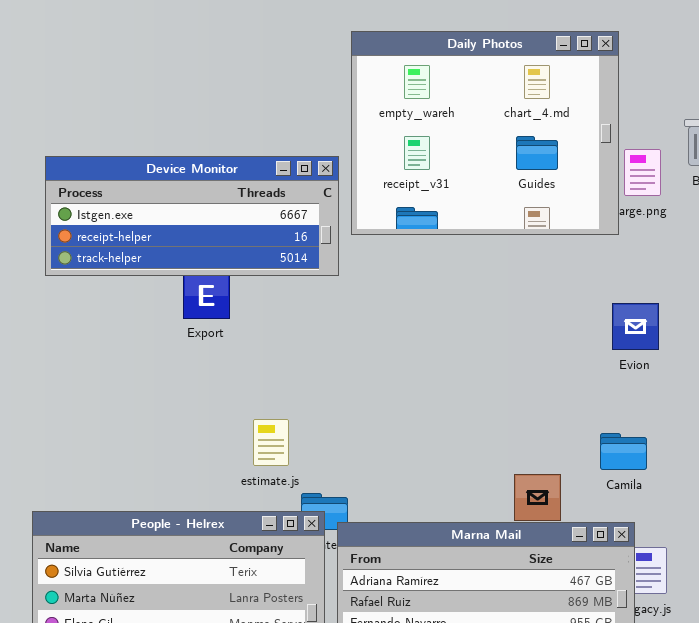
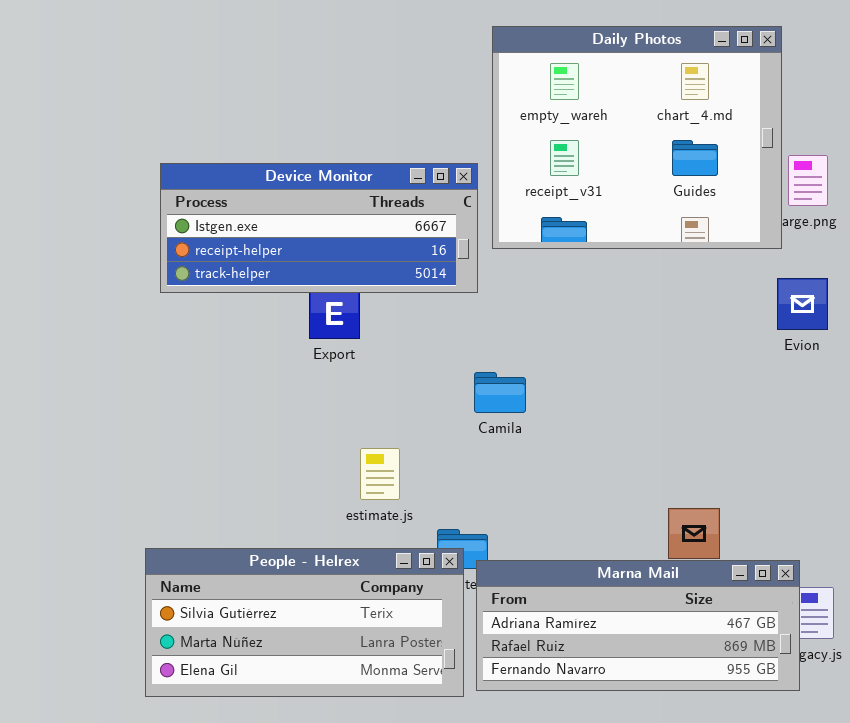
Evion: [612,303,659,350] -> [777,278,828,330], moved
estimate.js: [253,419,289,466] -> [360,448,400,500], moved
Camila: [600,433,647,470] -> [474,372,526,413], moved

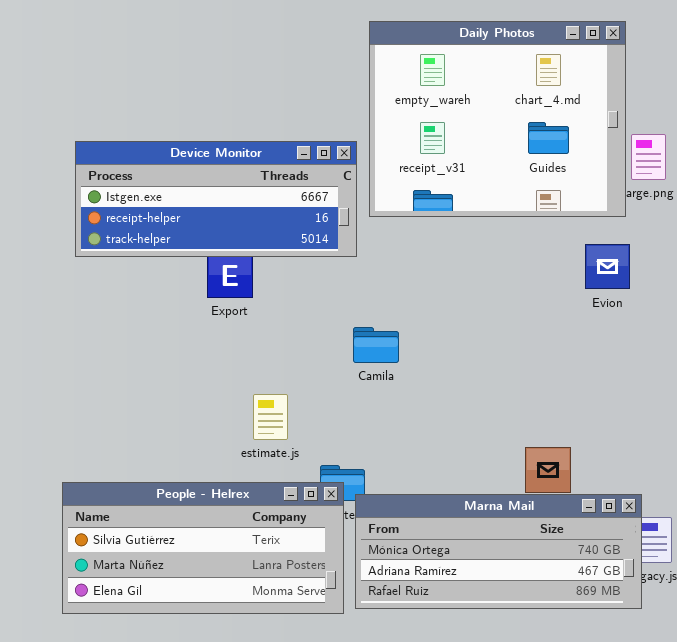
Evion: [777,278,828,330] -> [585,244,630,289], moved
Marna Mail: [476,560,800,691] -> [355,494,642,609], scrolled up 1 row

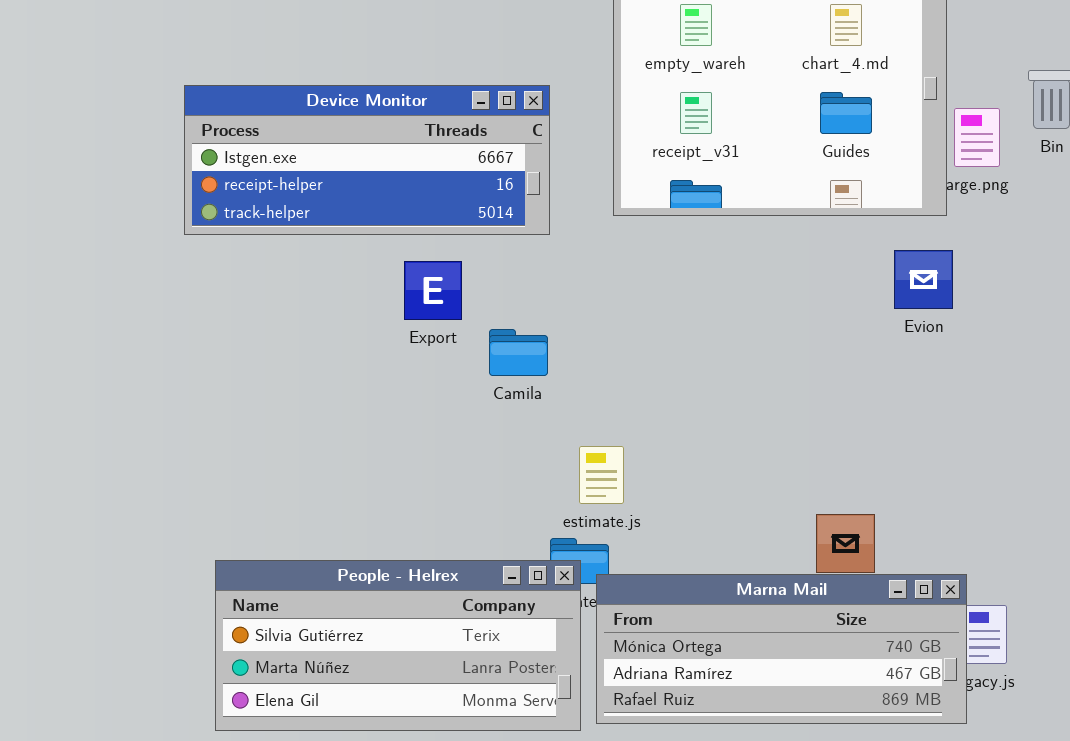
Device Monitor: [75,141,357,257] -> [184,85,550,235], moved
Camila: [353,327,399,363] -> [489,329,548,376], moved
estimate.js: [253,394,288,440] -> [579,446,624,504], moved

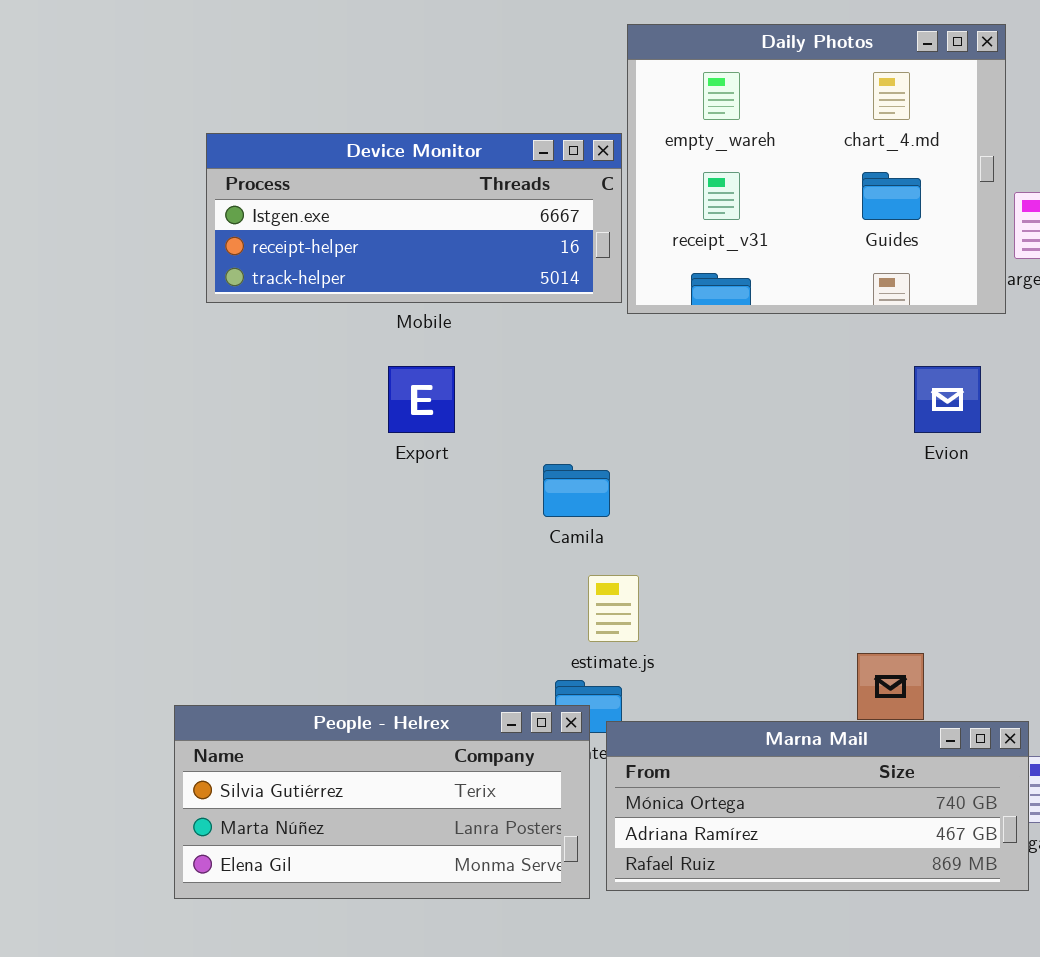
Device Monitor: [184,85,550,235] -> [206,133,622,303], moved
Evion: [894,250,953,309] -> [914,366,981,433], moved
Camila: [489,329,548,376] -> [543,464,610,517], moved

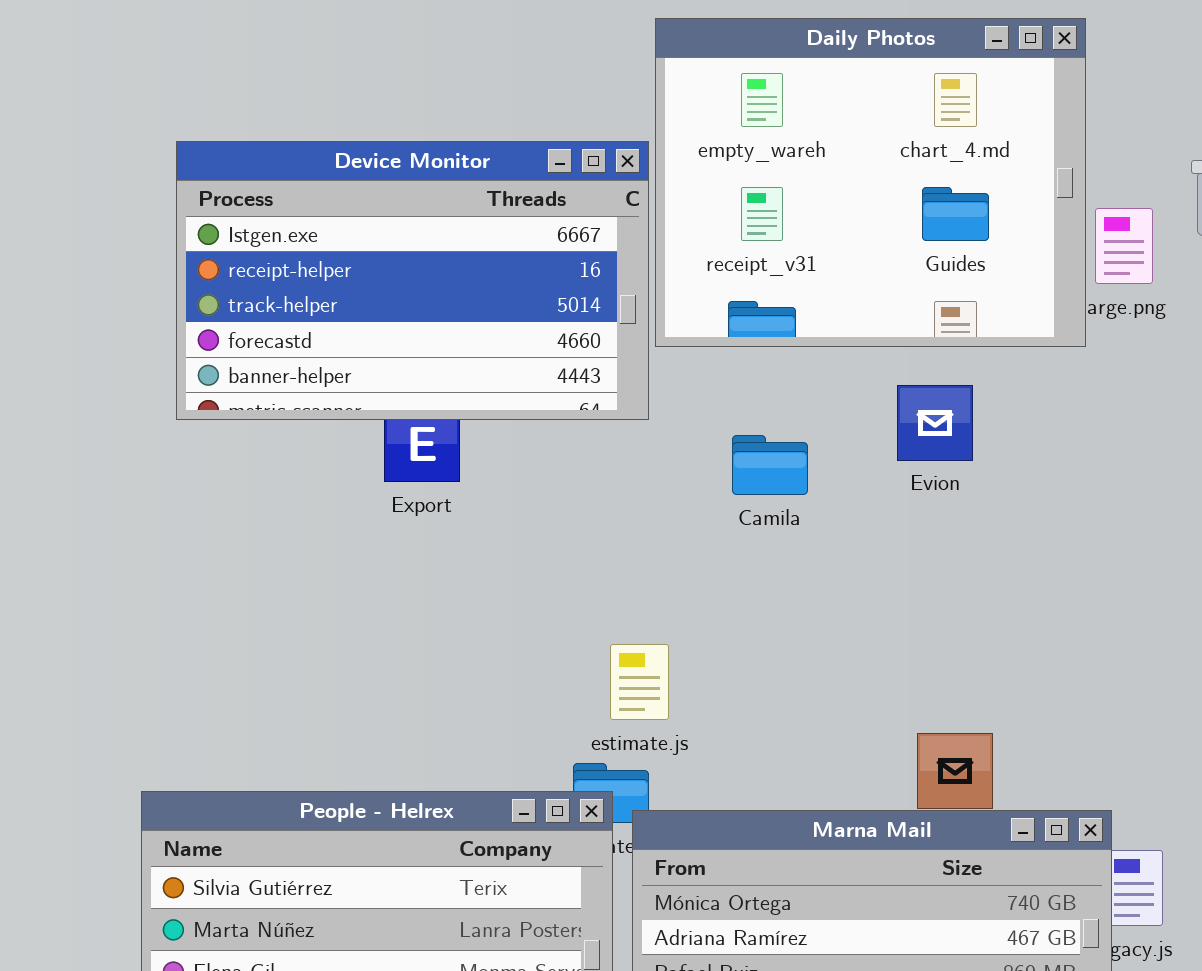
Device Monitor: [206,133,622,303] -> [176,141,649,420], resized
Evion: [914,366,981,433] -> [897,385,973,461], moved
Camila: [543,464,610,517] -> [732,435,808,495], moved

